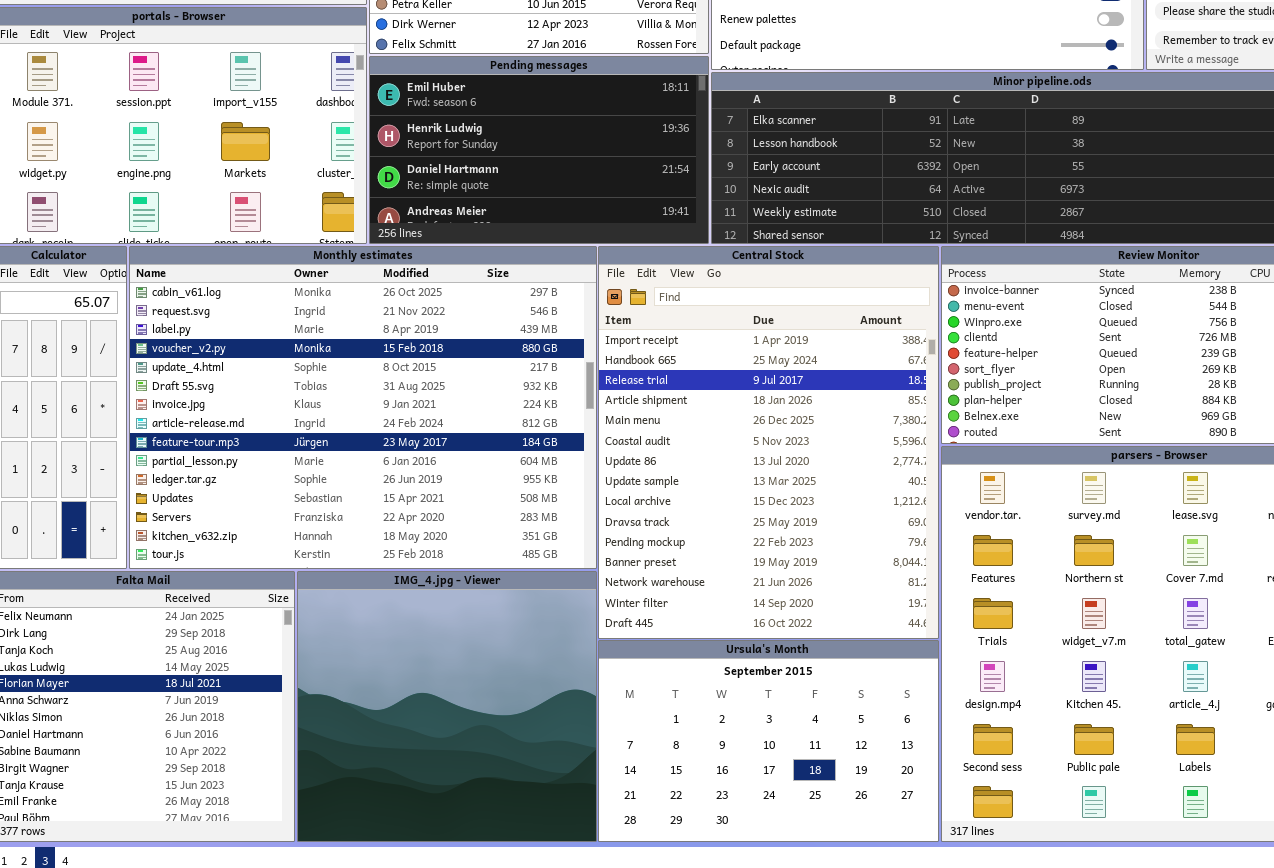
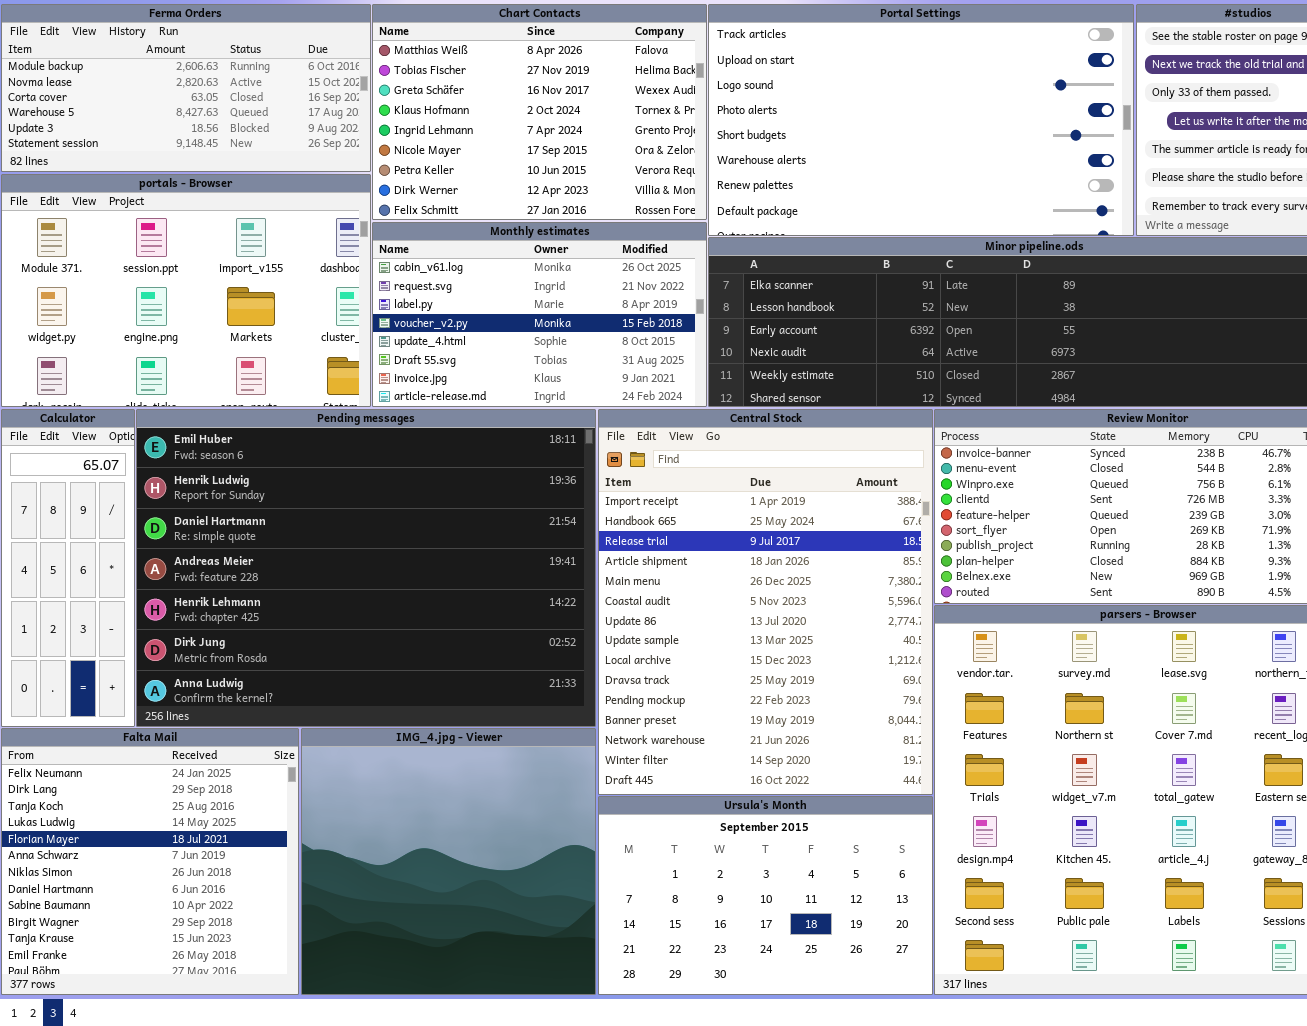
Pending messages: [369,56,709,244] -> [136,409,596,727], moved, resized
Monthly estimates: [129,246,597,569] -> [372,222,707,407], moved, resized

